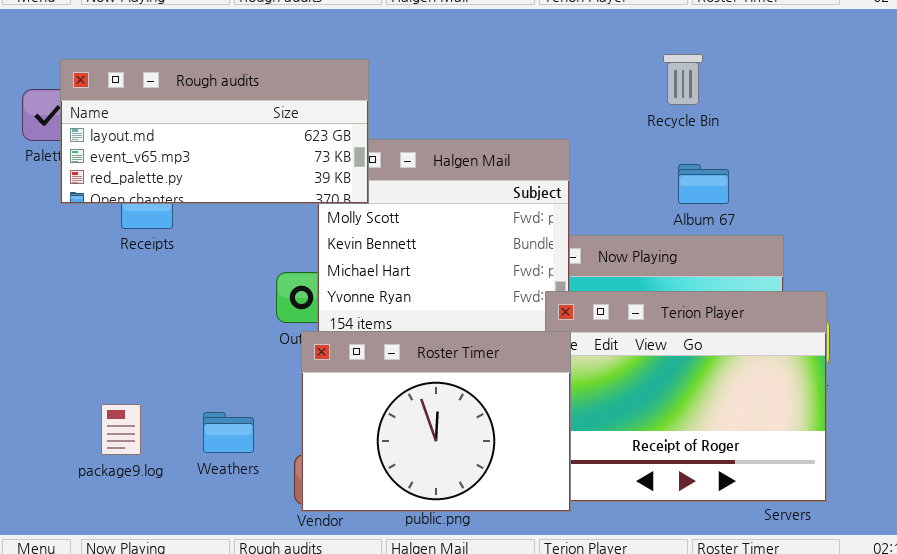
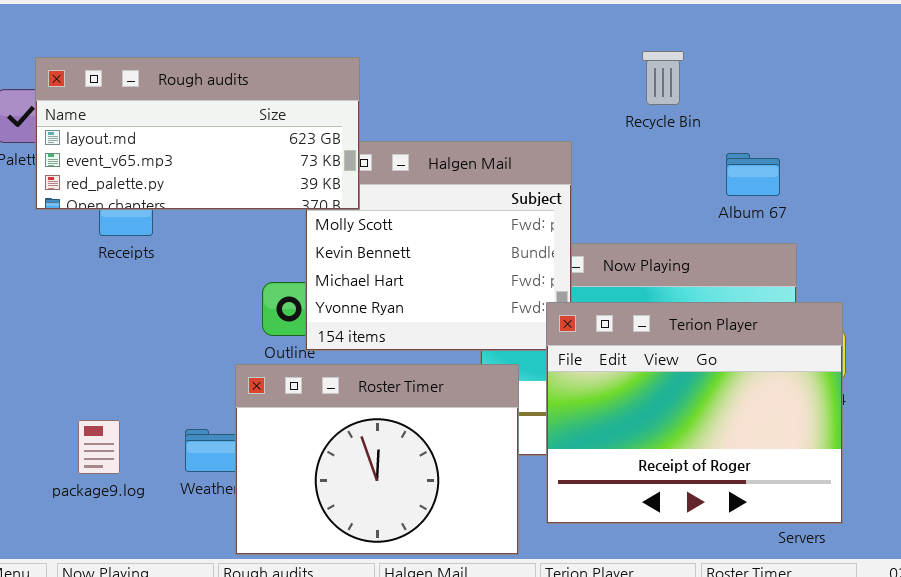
Recycle Bin: [663,54,703,105] -> [642,51,684,105], moved
Album 67: [678,164,729,204] -> [726,153,780,196], moved
Roster Timer: [301,331,571,512] -> [235,364,519,555], moved

